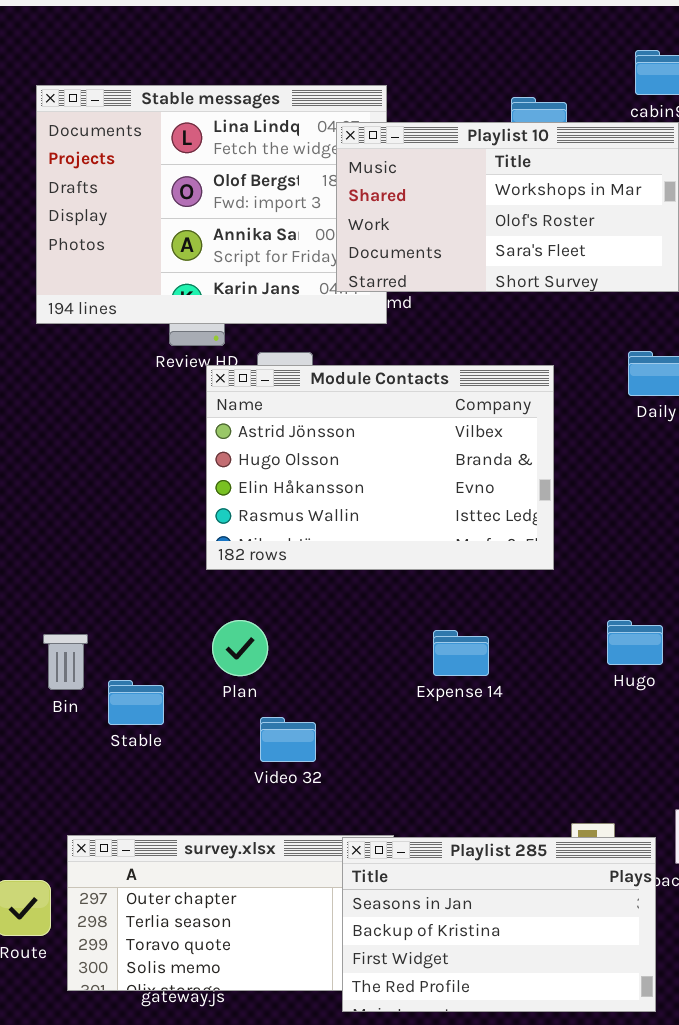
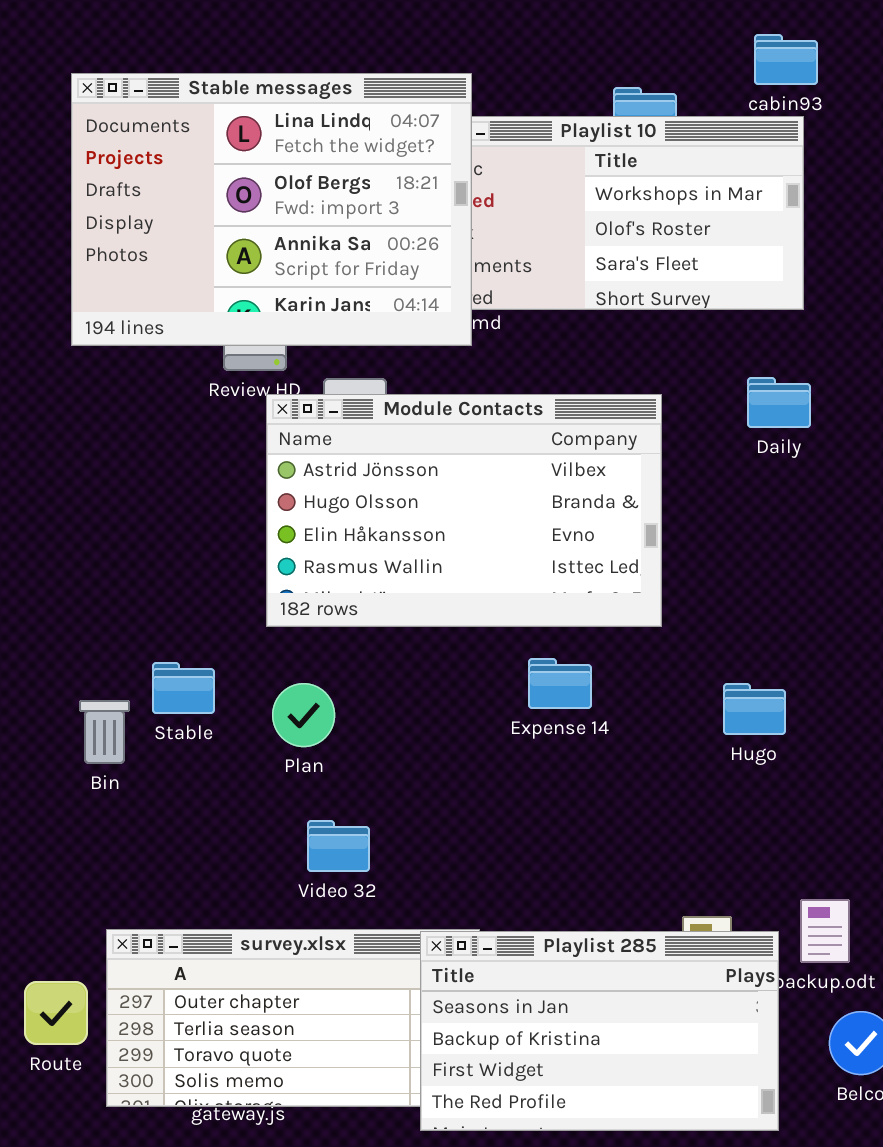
Stable messages: [36,85,387,324] -> [71,73,472,346], raised
Expense 14: [433,630,489,676] -> [528,658,592,709], moved
Stable: [108,680,164,725] -> [152,662,215,714], moved
Video 32: [260,717,316,762] -> [307,820,370,872], moved

